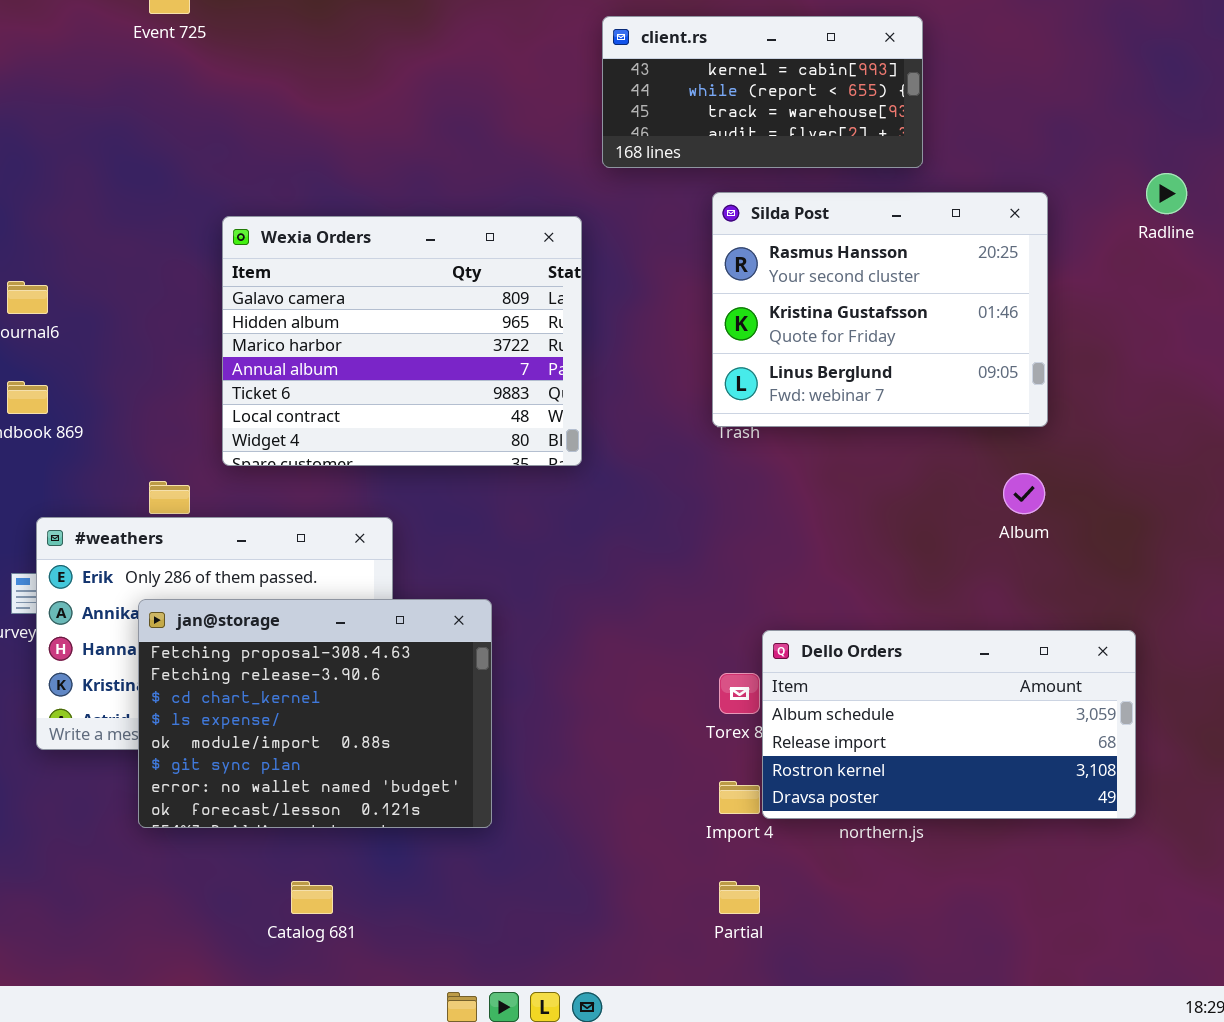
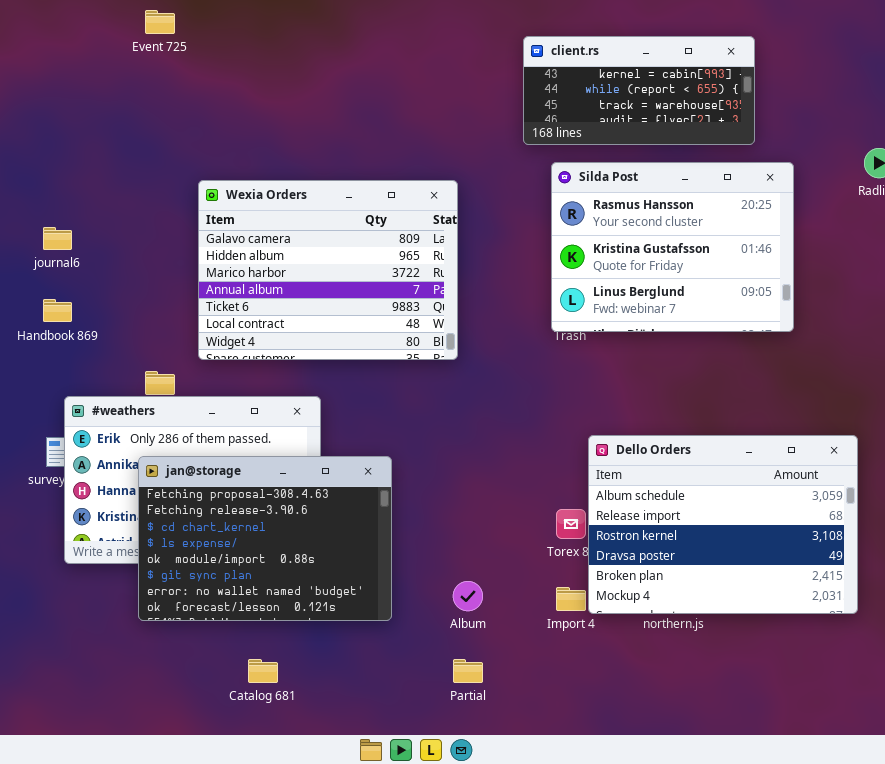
client.rs: [602,16,923,168] -> [523,36,755,145], moved
Album: [1003,473,1045,514] -> [453,581,483,611], moved
Dello Orders: [762,630,1136,819] -> [588,435,858,614], resized
Partial: [719,881,760,914] -> [453,659,483,683], moved

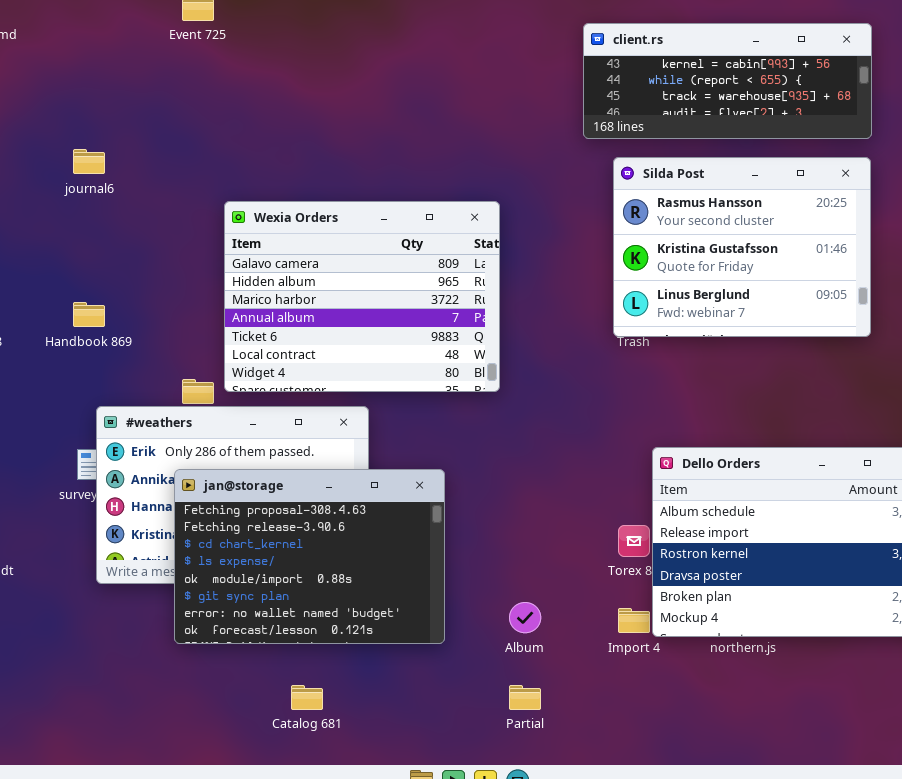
client.rs: [523,36,755,145] -> [583,23,872,139], resized
Wexia Orders: [198,180,458,360] -> [224,201,500,392], moved
journal6: [43,227,72,250] -> [73,149,105,174], moved

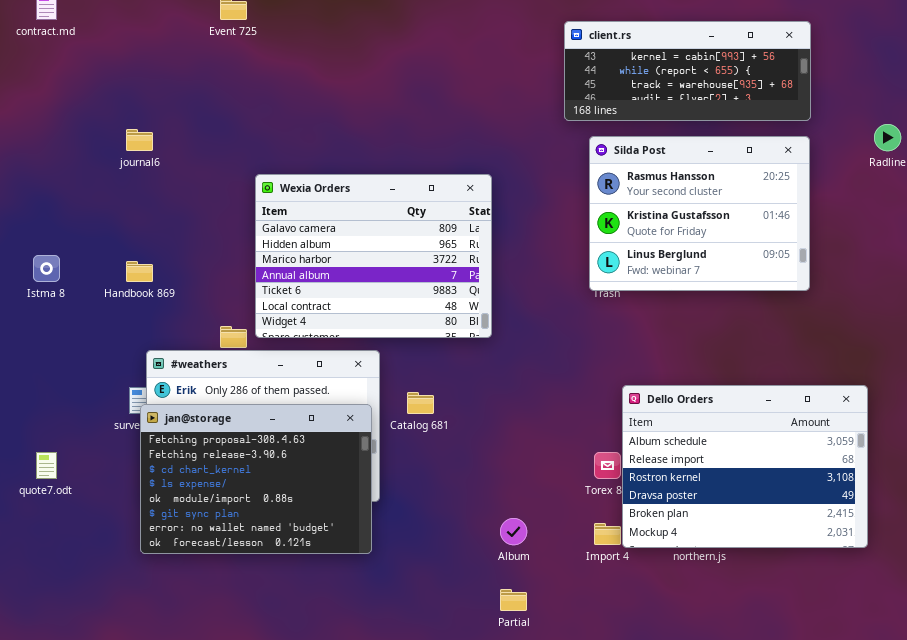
jan@storage: [174,469,445,644] -> [140,404,372,554], moved
Catalog 681: [291,685,323,710] -> [407,392,434,414], moved

